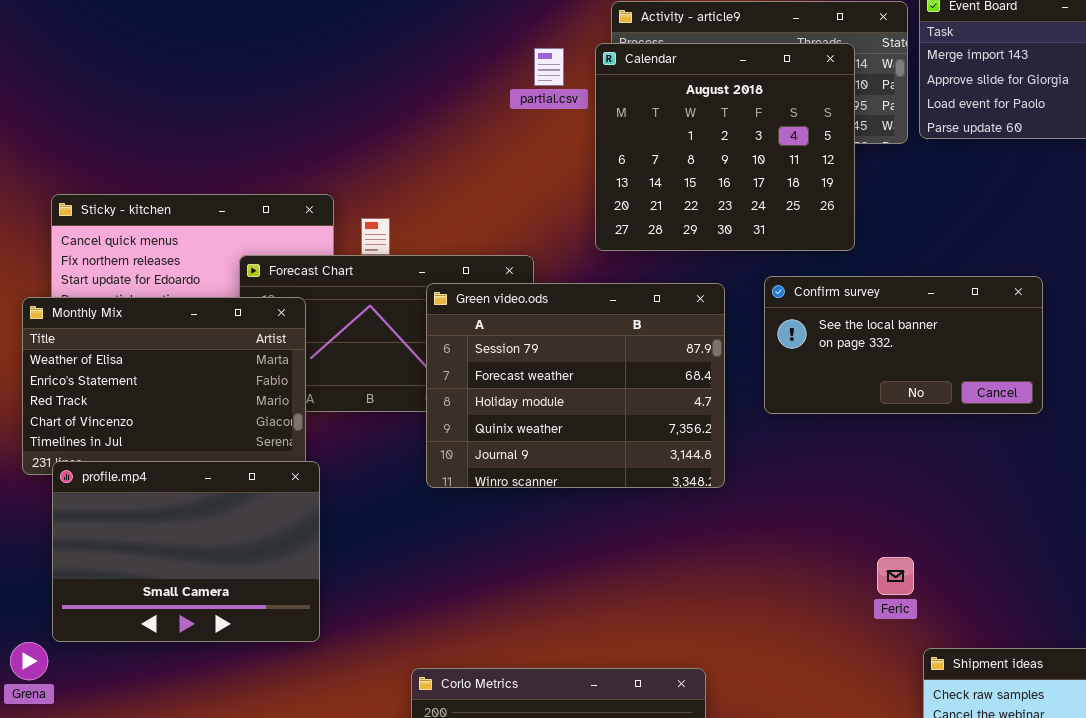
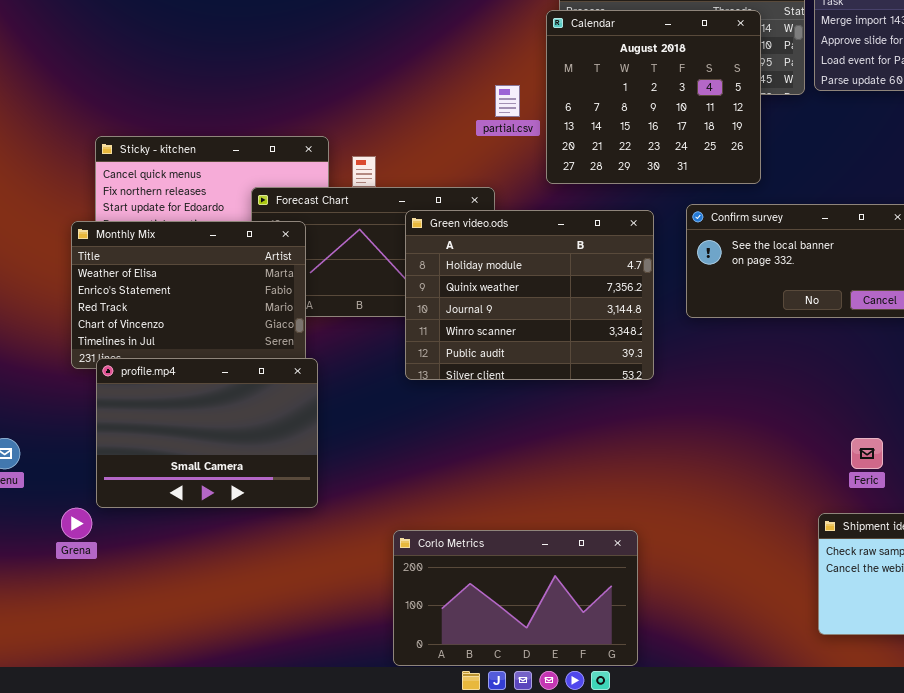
partial.csv: [534,48,564,86] -> [495,85,520,117], moved
Green video.ods: [426,283,725,488] -> [405,210,654,380], scrolled down 2 rows
Feric: [877,557,914,595] -> [851,438,883,469], moved

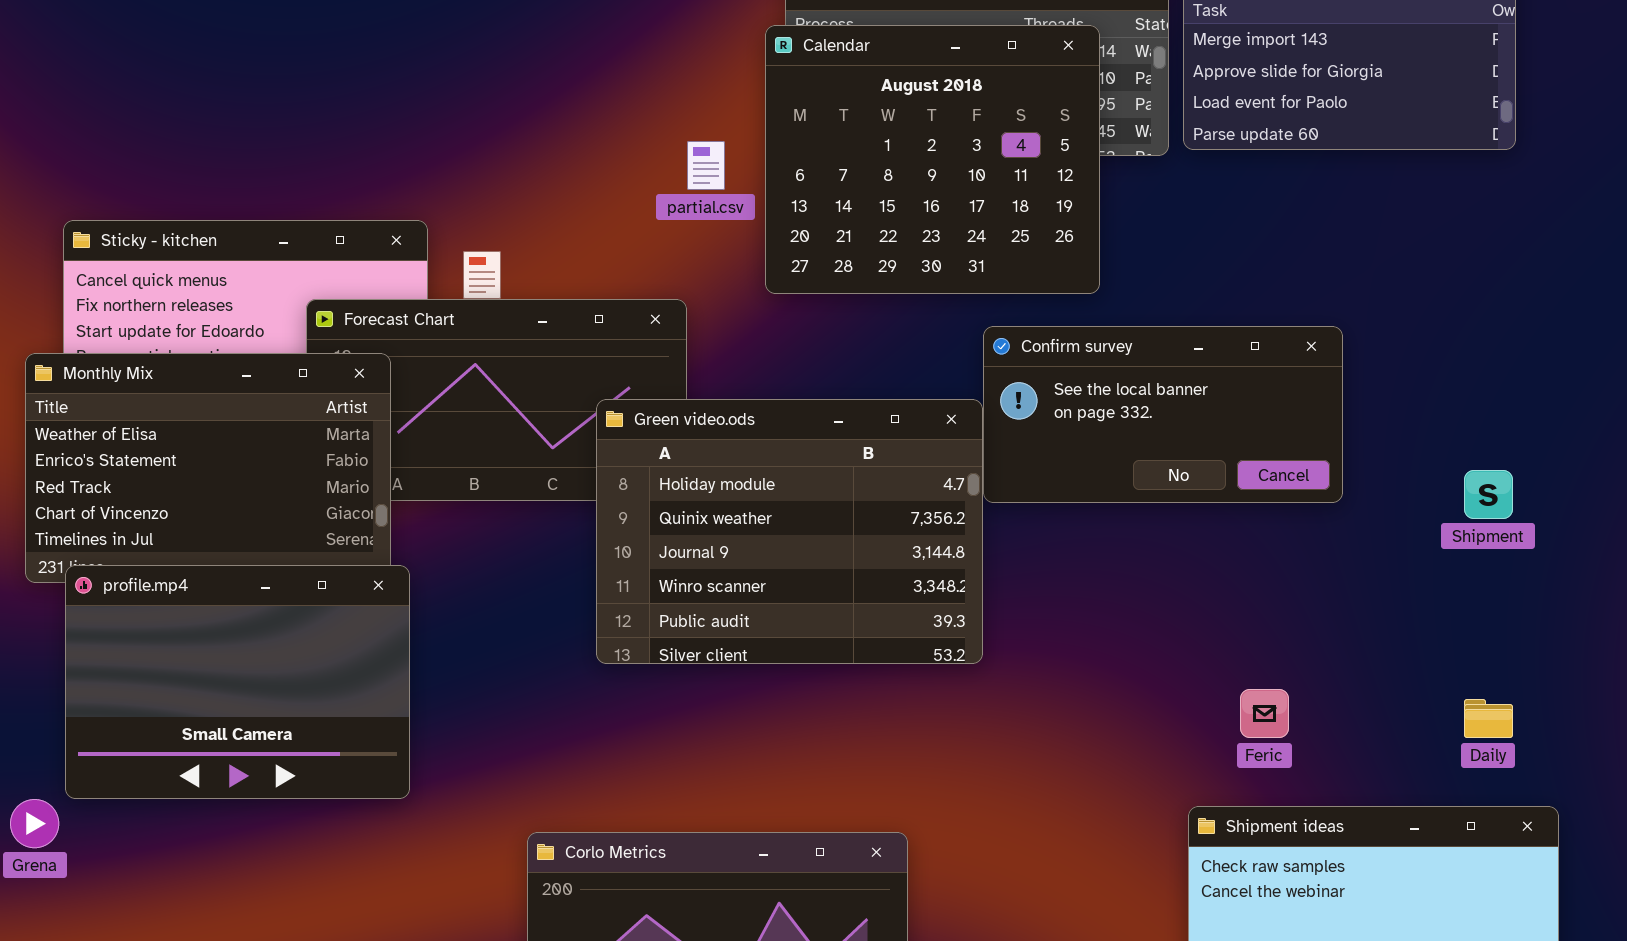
Green video.ods: [405,210,654,380] -> [596,399,983,664], moved

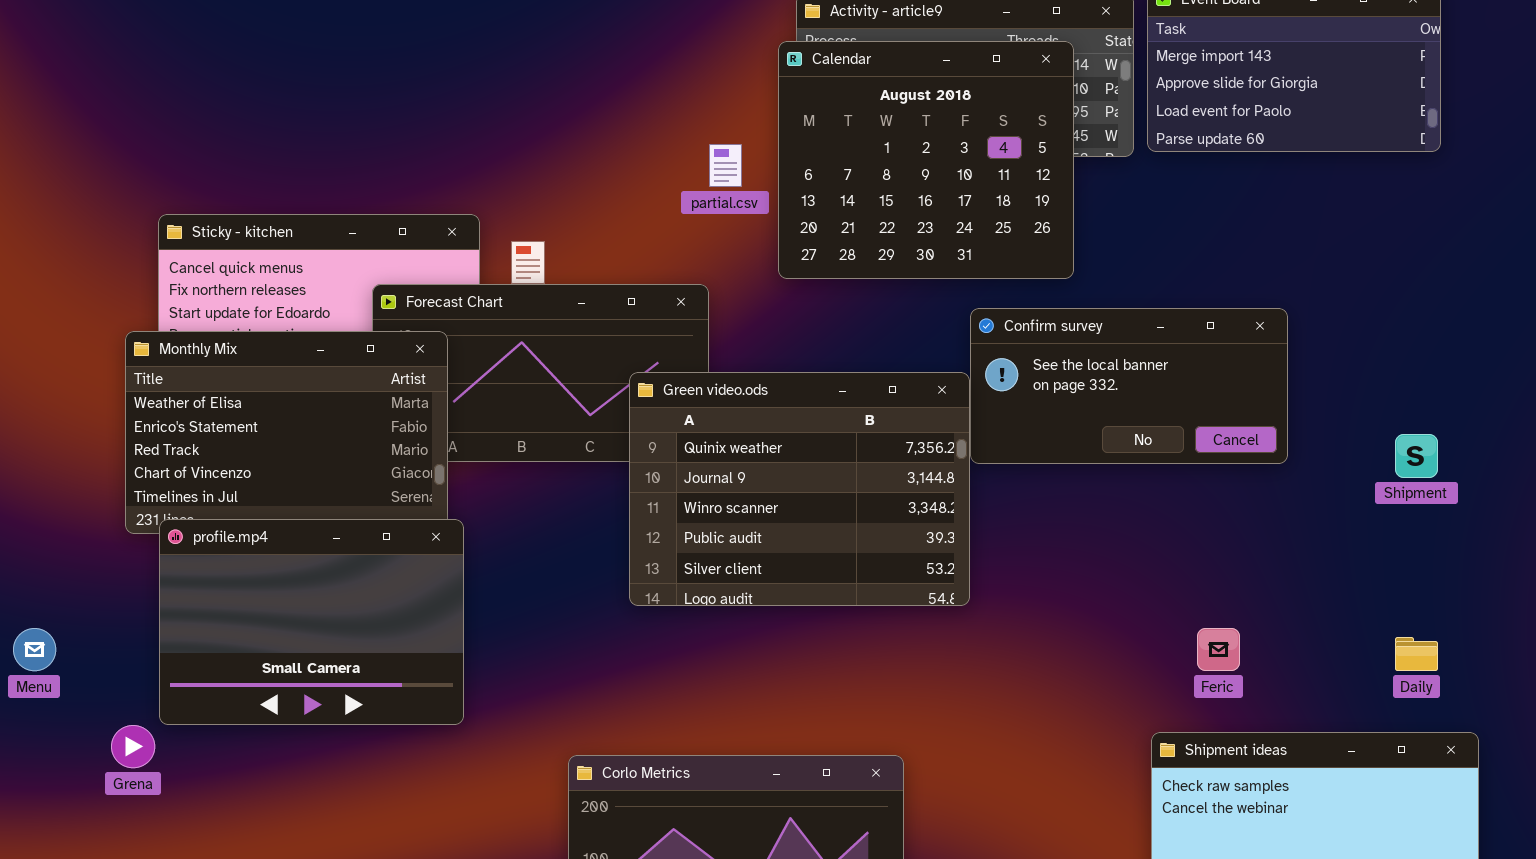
Green video.ods: [596,399,983,664] -> [629,372,970,606], scrolled down 1 row

